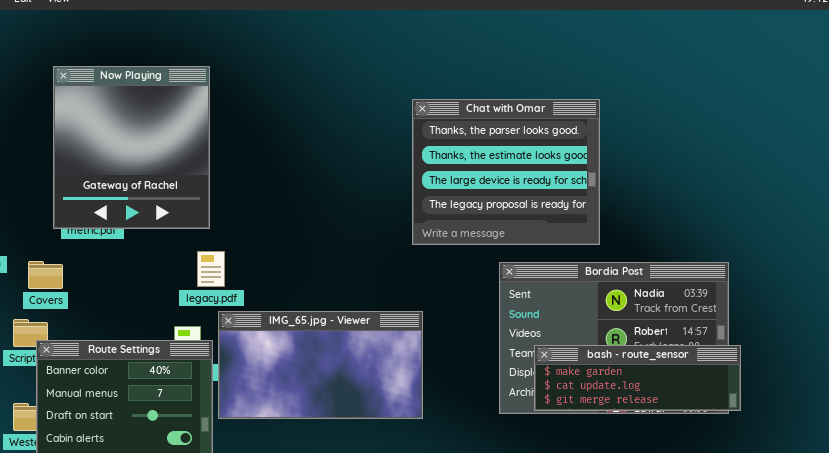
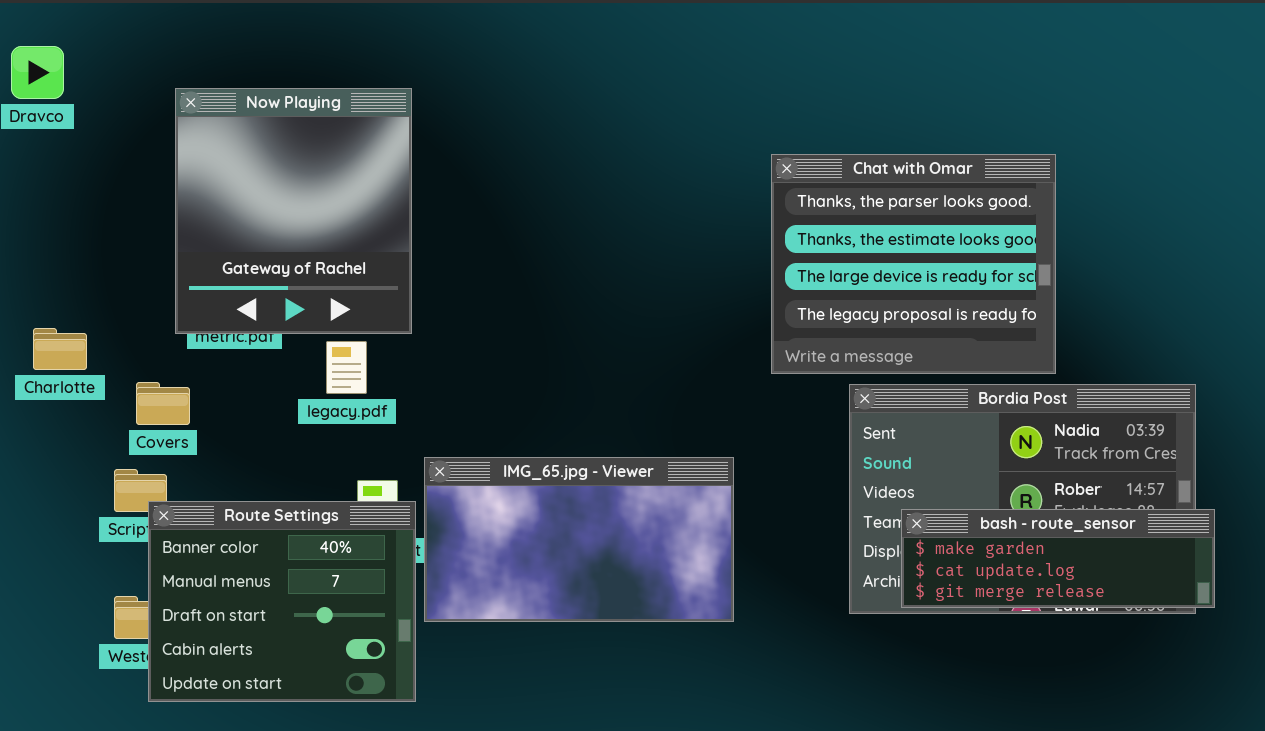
Chat with Omar: [412,99,600,245] -> [771,154,1056,374], moved
legacy.pdf: [197,251,225,287] -> [326,341,367,394], moved

